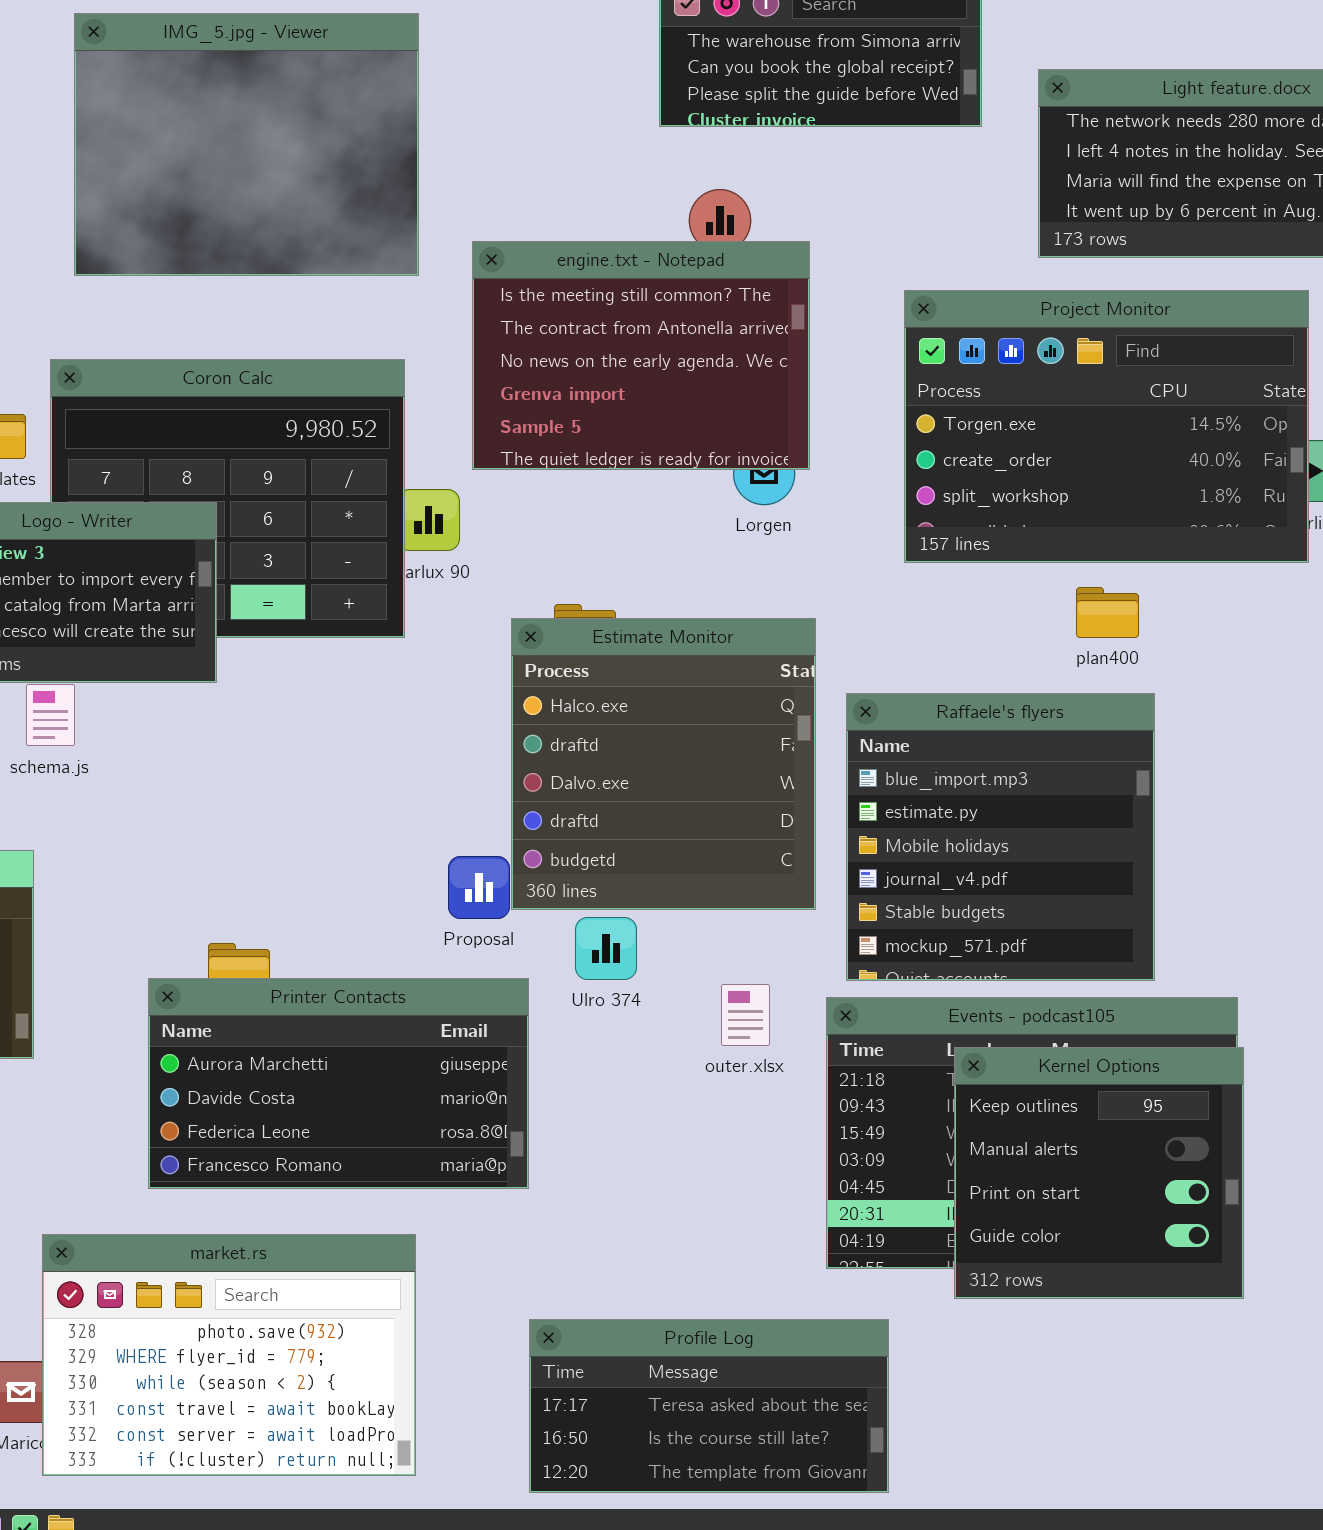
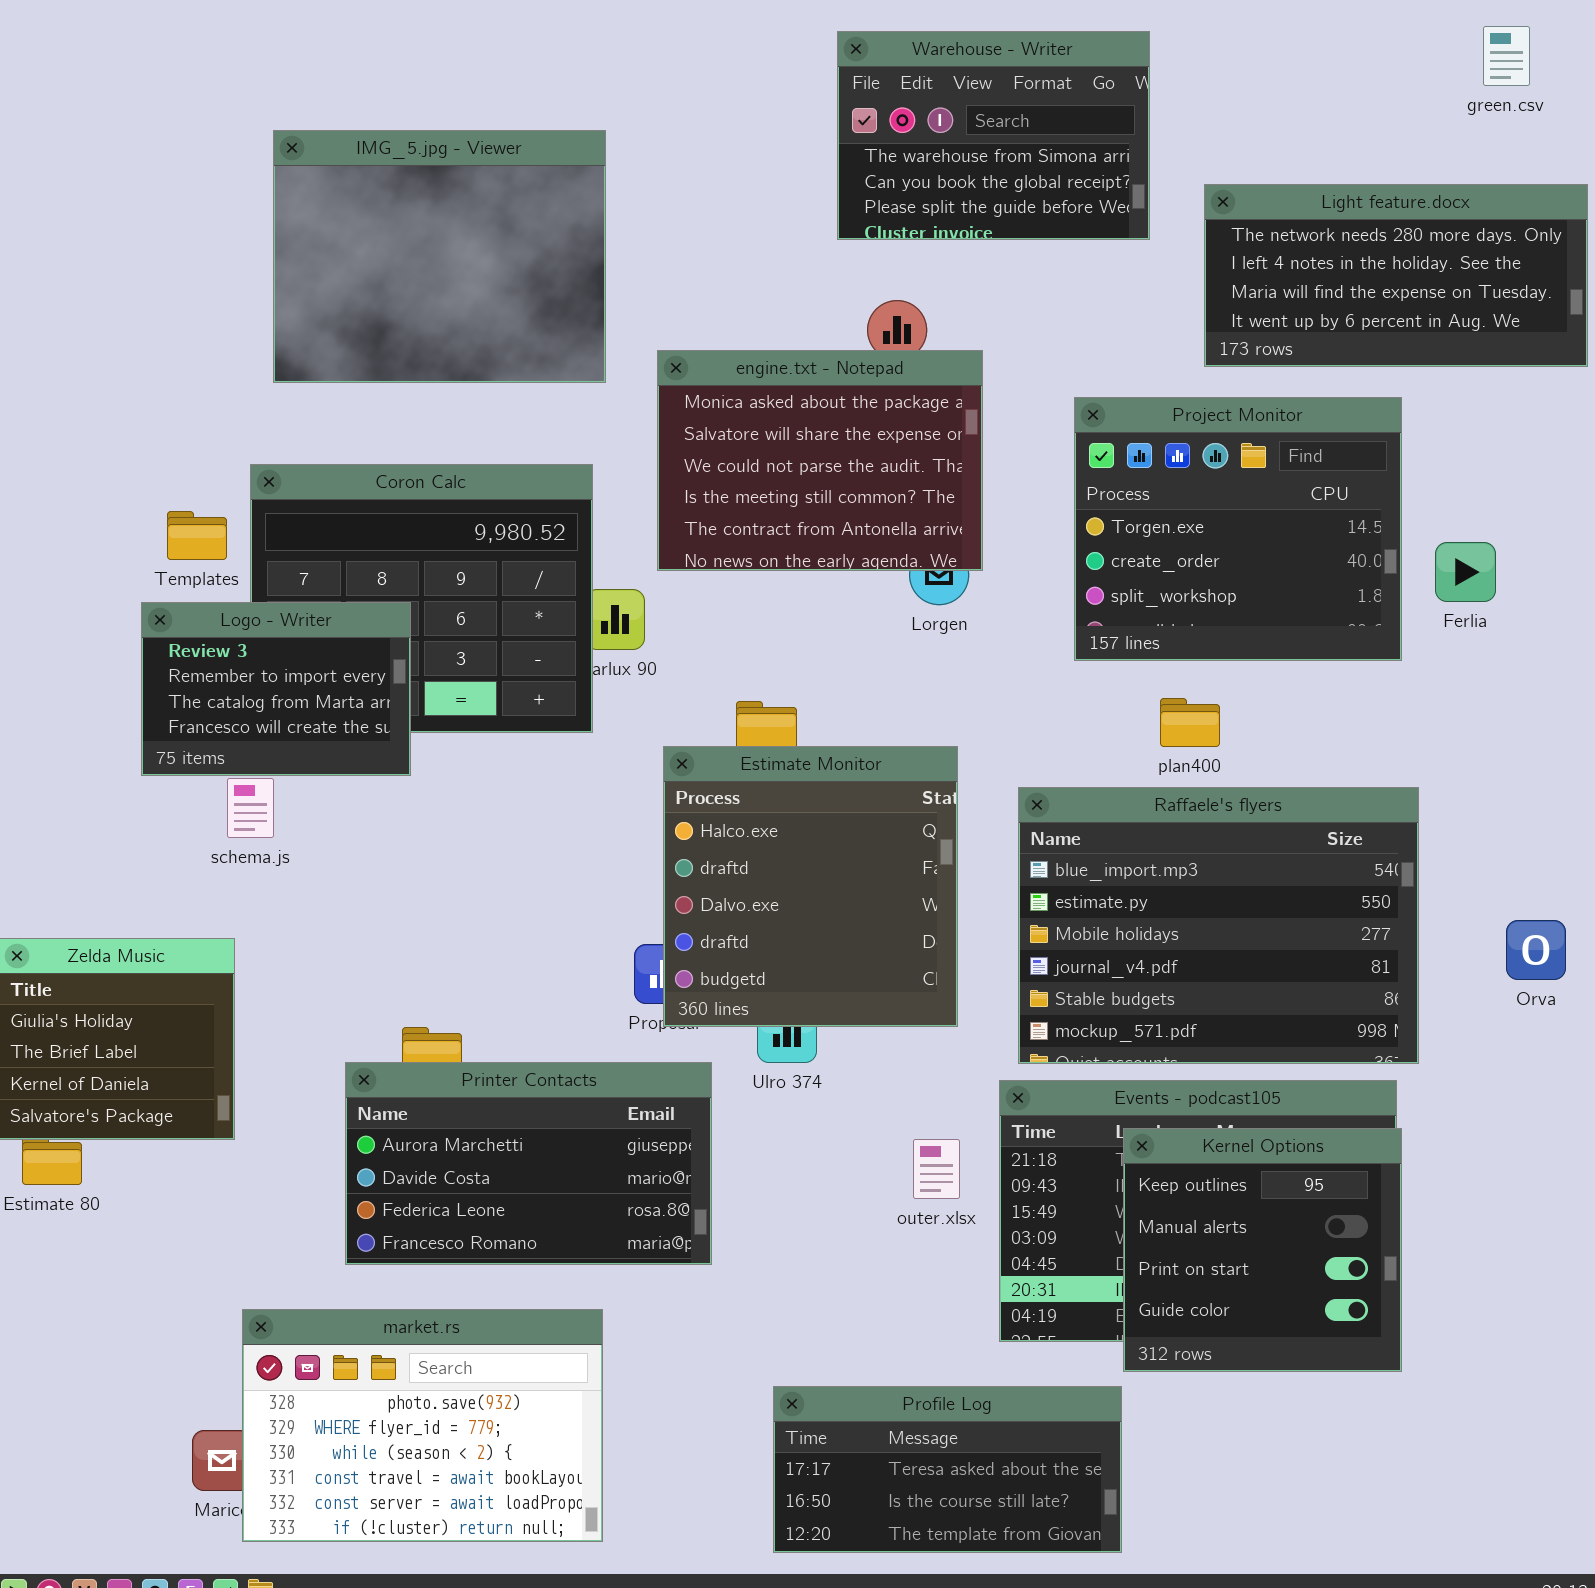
engine.txt - Notepad: [472,241,810,470] -> [657,350,983,571], scrolled up 3 rows
Project Monitor: [904,290,1309,563] -> [1074,397,1402,661], resized
plan400: [1076,587,1139,638] -> [1160,698,1220,747], moved
Estimate Monitor: [511,618,816,910] -> [663,746,958,1027], moved
Raffaele's flyers: [846,693,1155,981] -> [1018,787,1419,1064], resized
outer.xlsx: [721,984,770,1046] -> [913,1139,960,1199], moved
Profile Log: [529,1319,889,1493] -> [773,1386,1122,1553], moved

